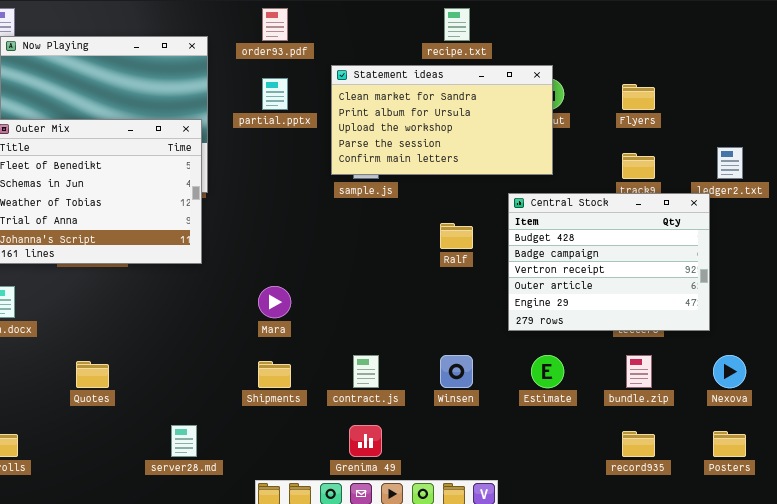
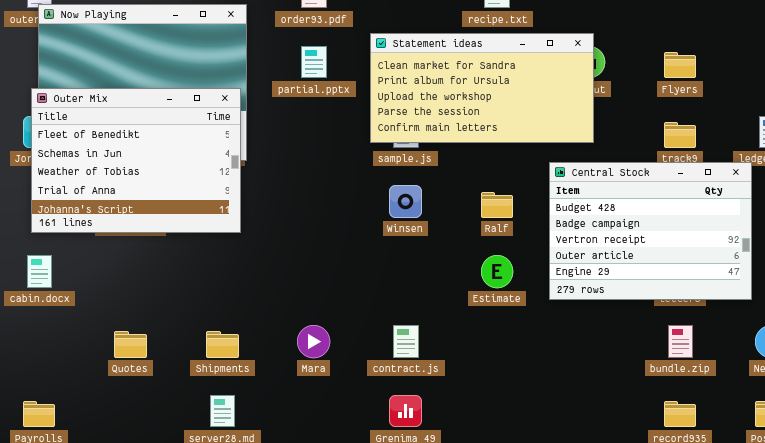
Mara: [258,286,291,318] -> [297,325,330,358], moved
Winsen: [440,355,473,388] -> [389,185,422,218], moved
Estimate: [531,355,564,388] -> [481,255,513,288], moved
Shipments: [258,361,291,388] -> [206,331,239,358], moved

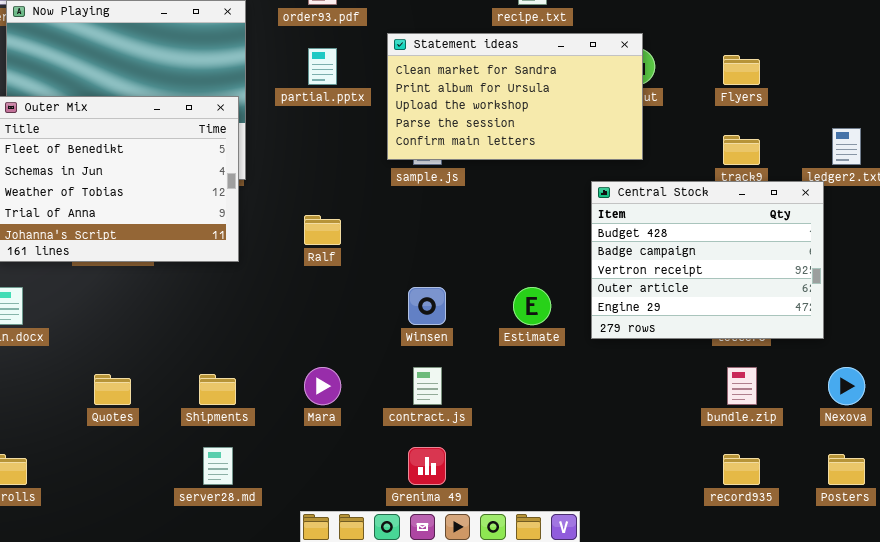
Winsen: [389,185,422,218] -> [408,287,446,325], moved
Ralf: [481,192,513,218] -> [304,215,341,245], moved

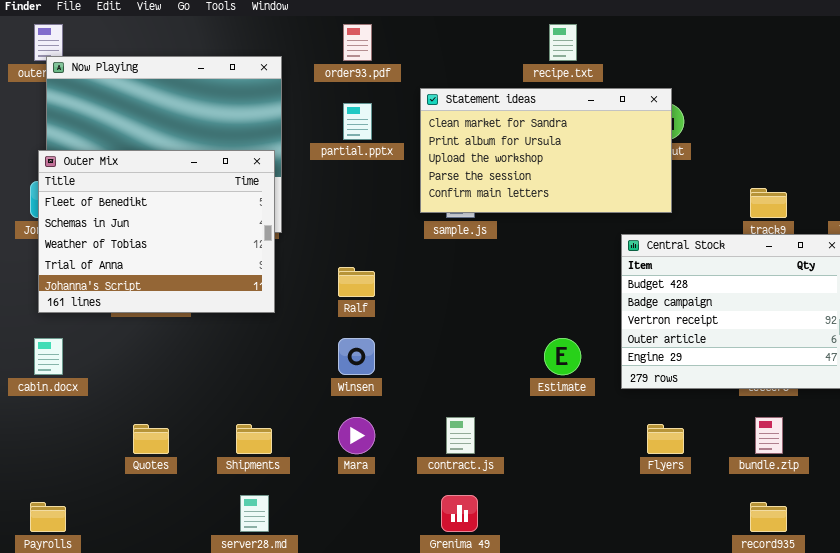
Flyers: [723,55,760,85] -> [647,424,684,454], moved
Winsen: [408,287,446,325] -> [338,338,375,375], moved

